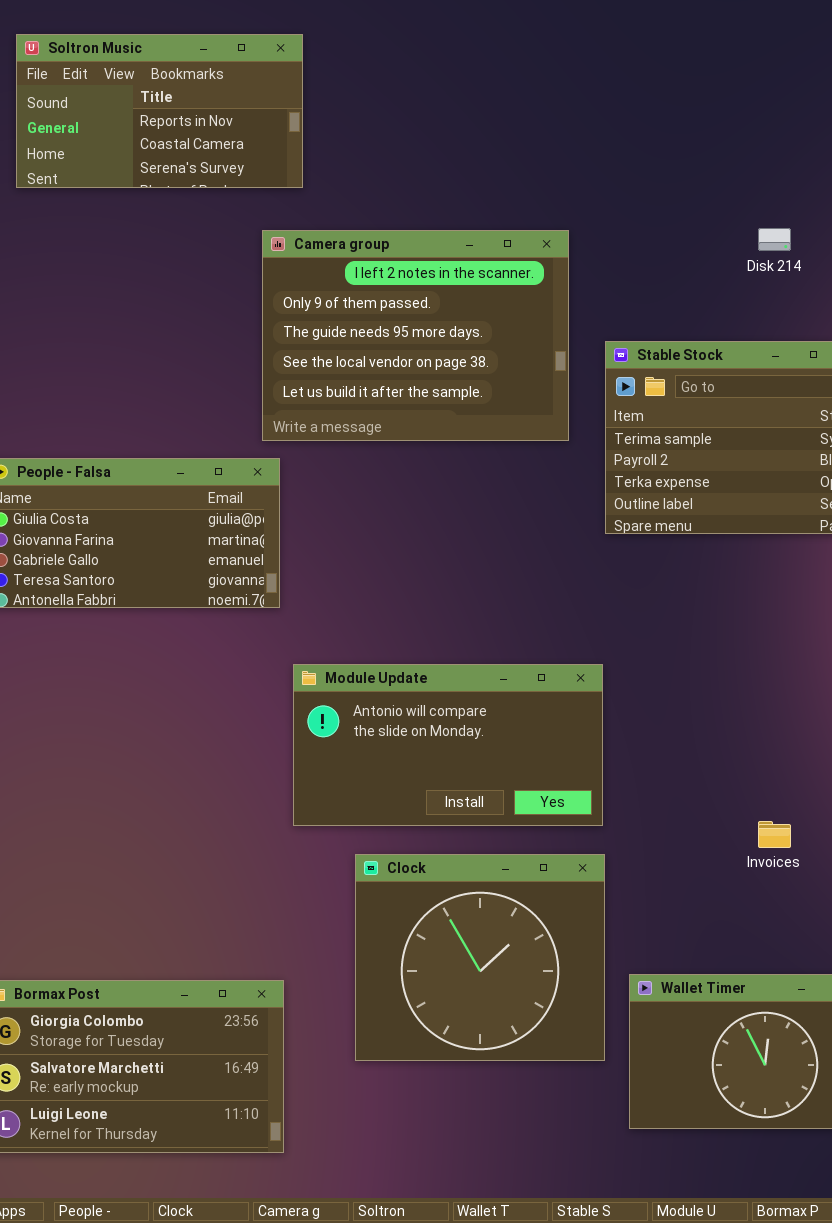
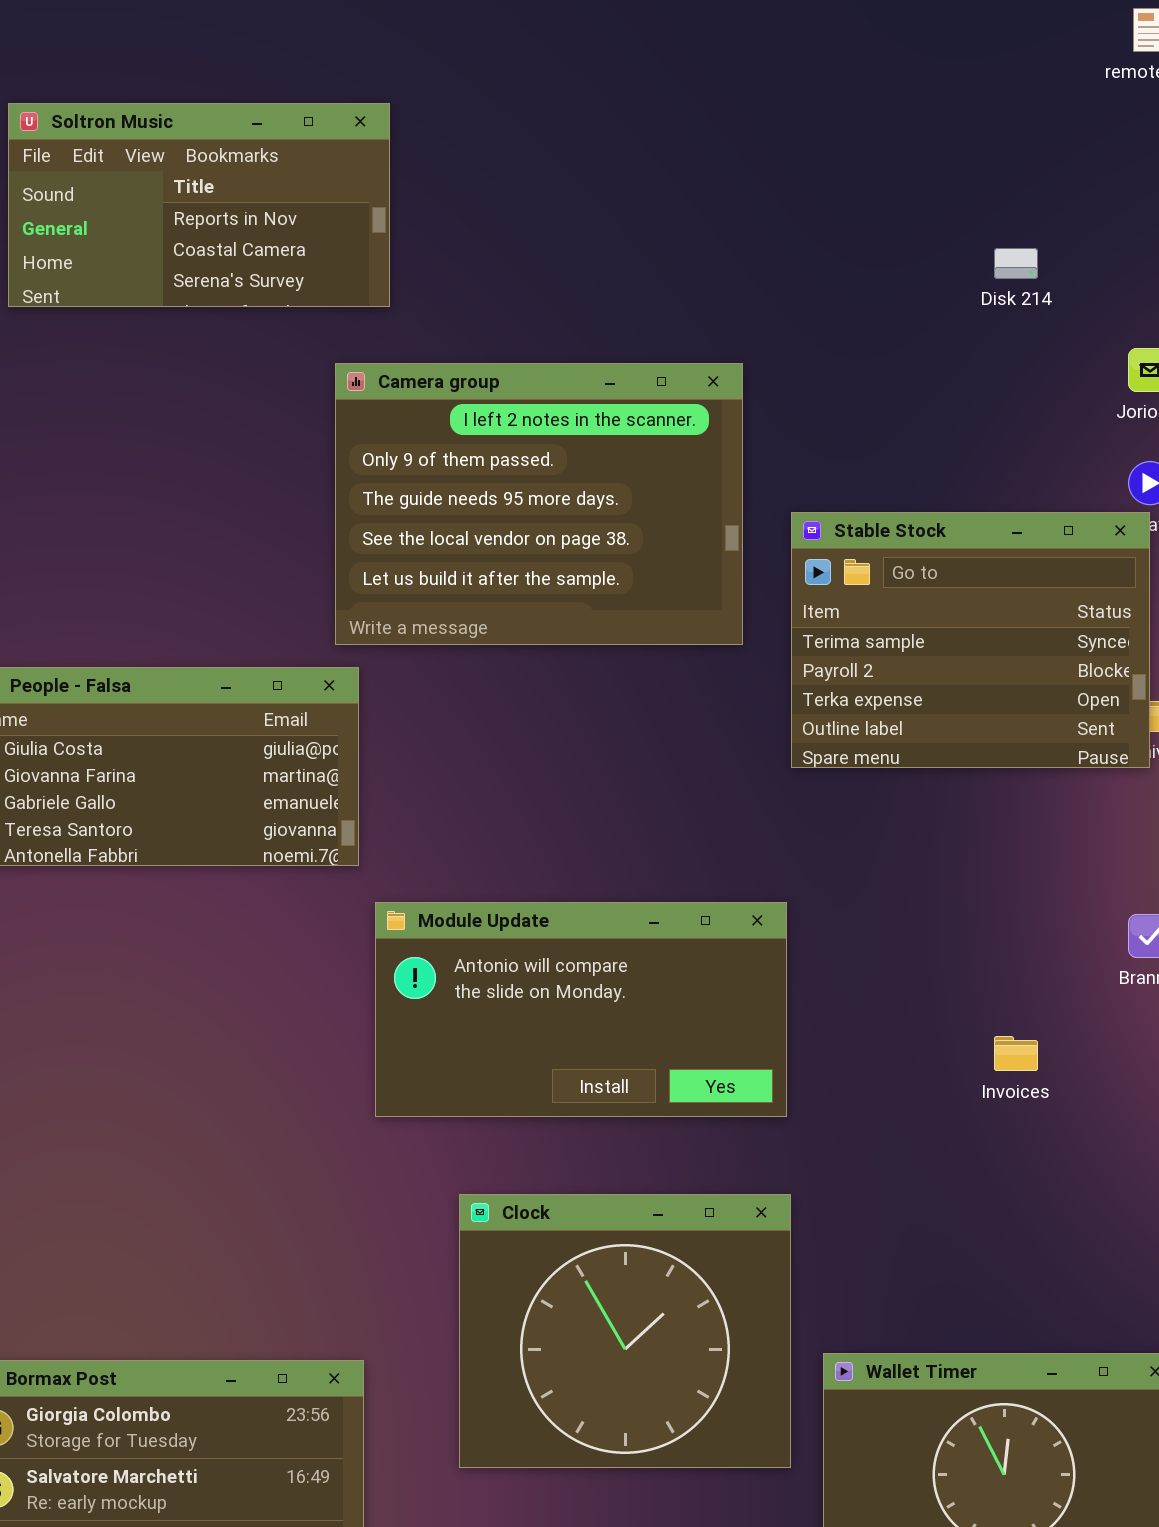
Disk 214: [758,228,791,251] -> [994,248,1038,279], moved
Module Update: [293,664,603,826] -> [375,902,787,1117], moved
Invoices: [758,821,791,848] -> [994,1036,1038,1071], moved

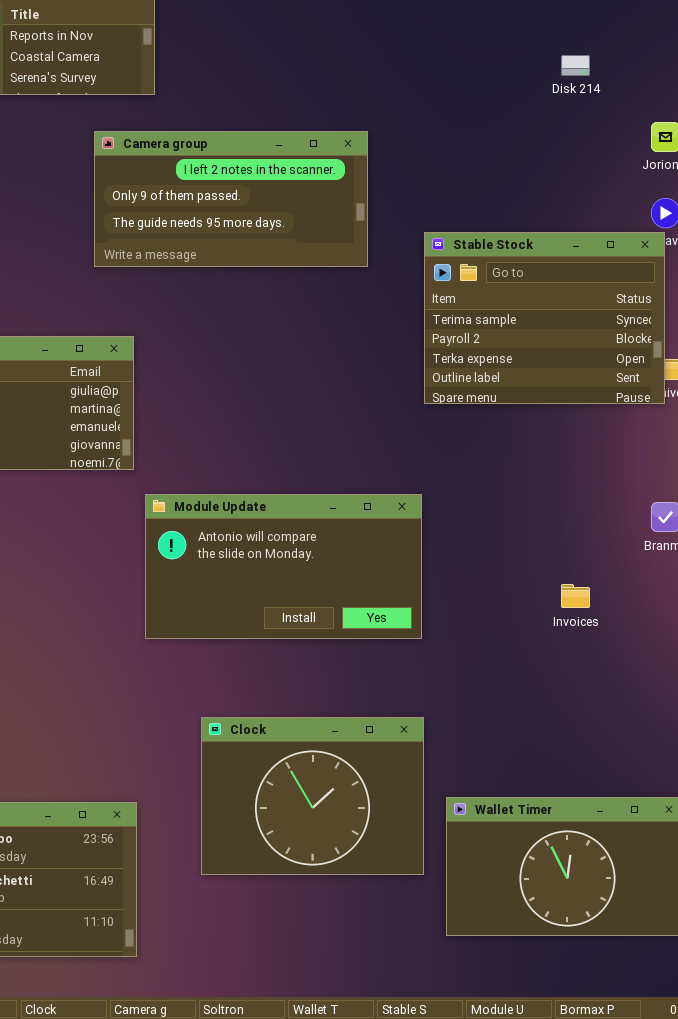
Camera group: [335,363,743,645] -> [94,131,368,267], moved, resized
Clock: [459,1194,791,1468] -> [201,717,424,875], resized

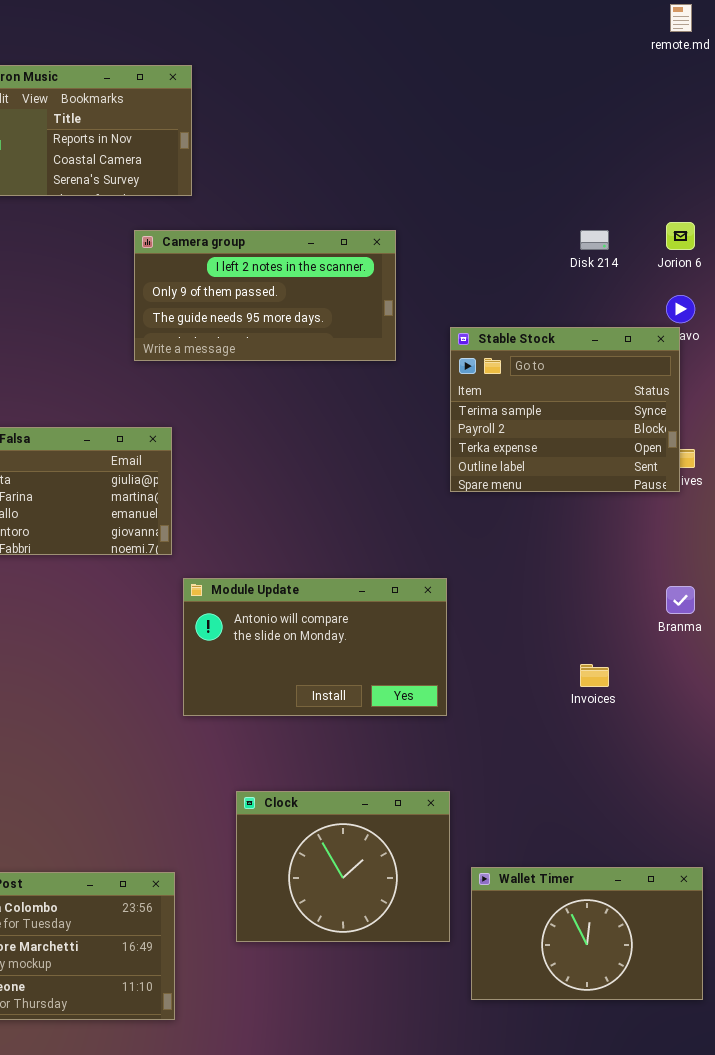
Disk 214: [561,55,590,76] -> [580,230,609,250], moved

